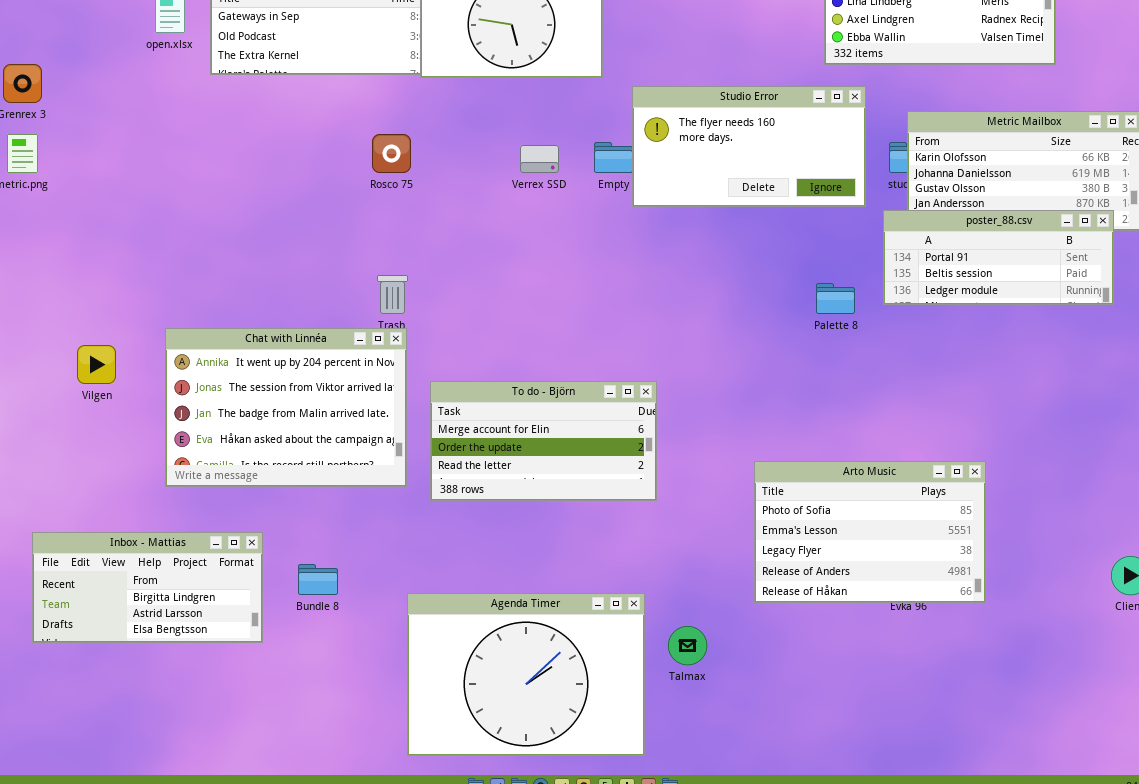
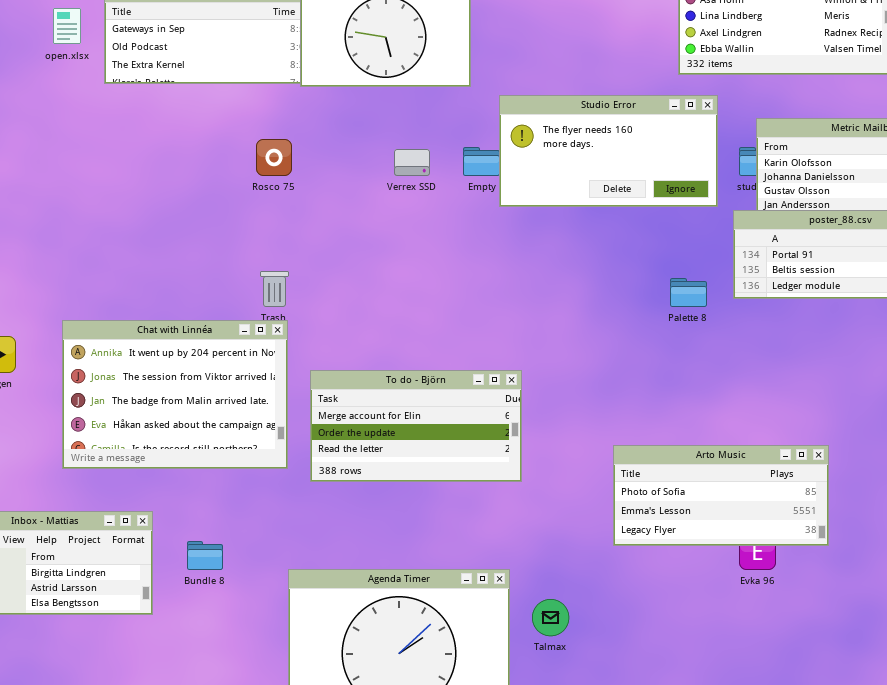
Arto Music: [754,461,986,603] -> [613,445,829,546], resized

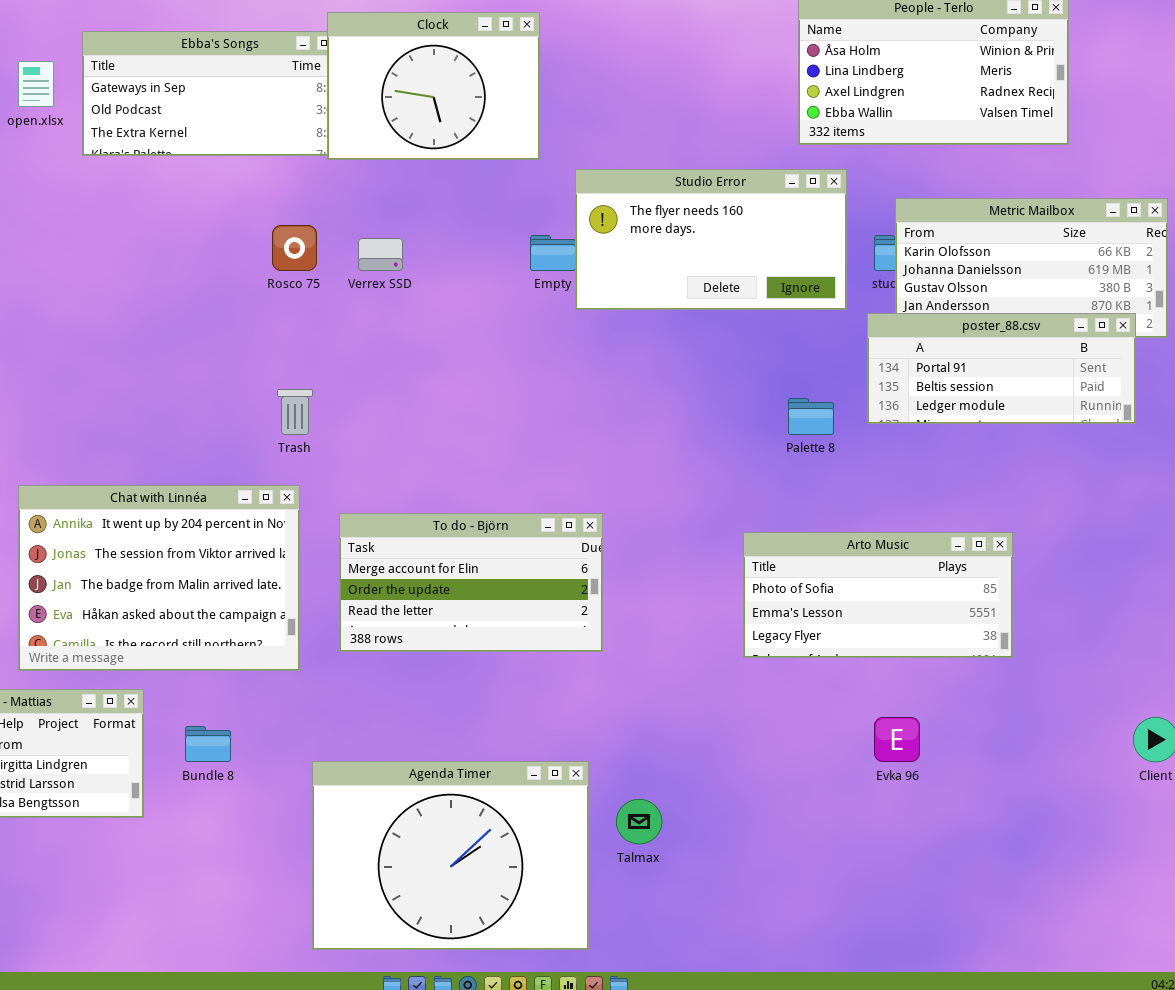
Verrex SSD: [394,149,430,176] -> [358,238,403,271], moved
Chat with Linnéa: [62,320,288,469] -> [18,485,300,671], moved
Arto Music: [613,445,829,546] -> [743,532,1013,658], moved

